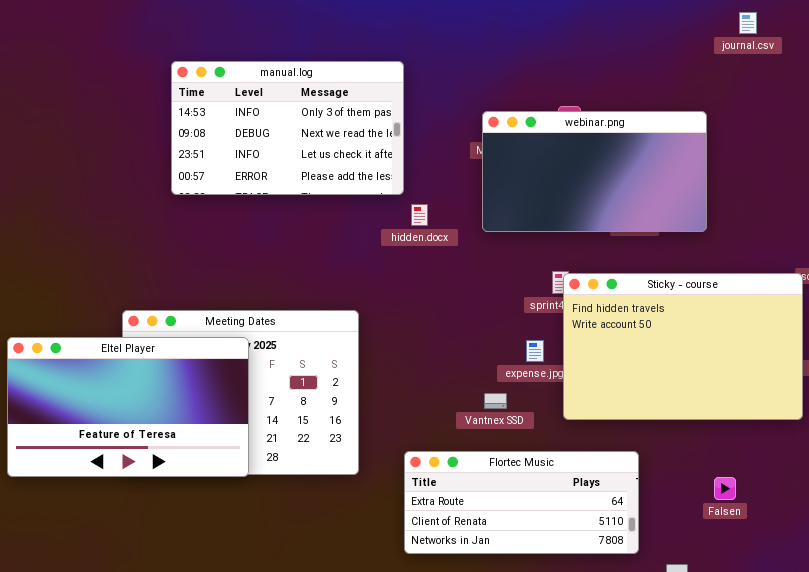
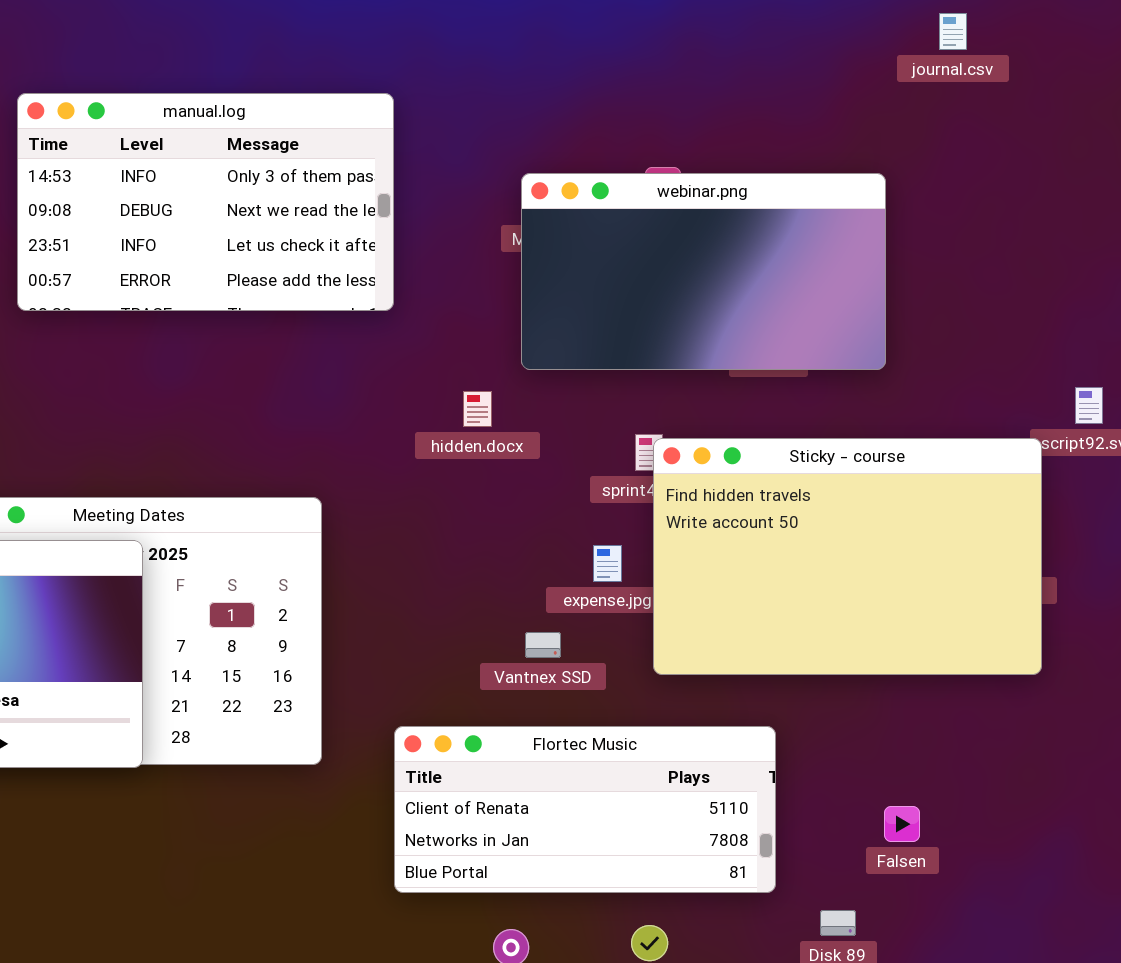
hidden.docx: [411,204,428,226] -> [463,391,492,427], moved
Flortec Music: [404,451,639,554] -> [394,726,776,893], scrolled down 1 row
Falsen: [714,477,736,500] -> [884,806,920,842], moved

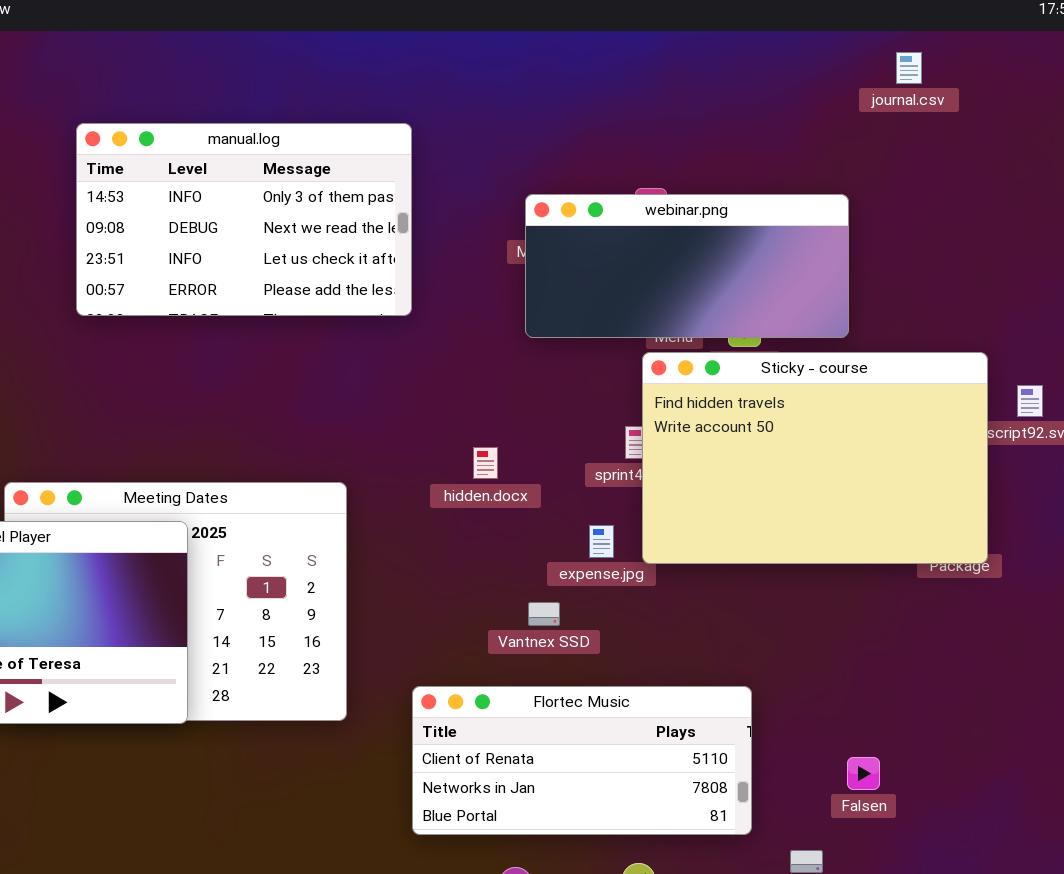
webinar.png: [521,173,886,370] -> [525,194,849,338], resized
hidden.docx: [463,391,492,427] -> [473,447,498,479], moved
Sticky - course: [653,438,1042,675] -> [642,352,988,564], moved

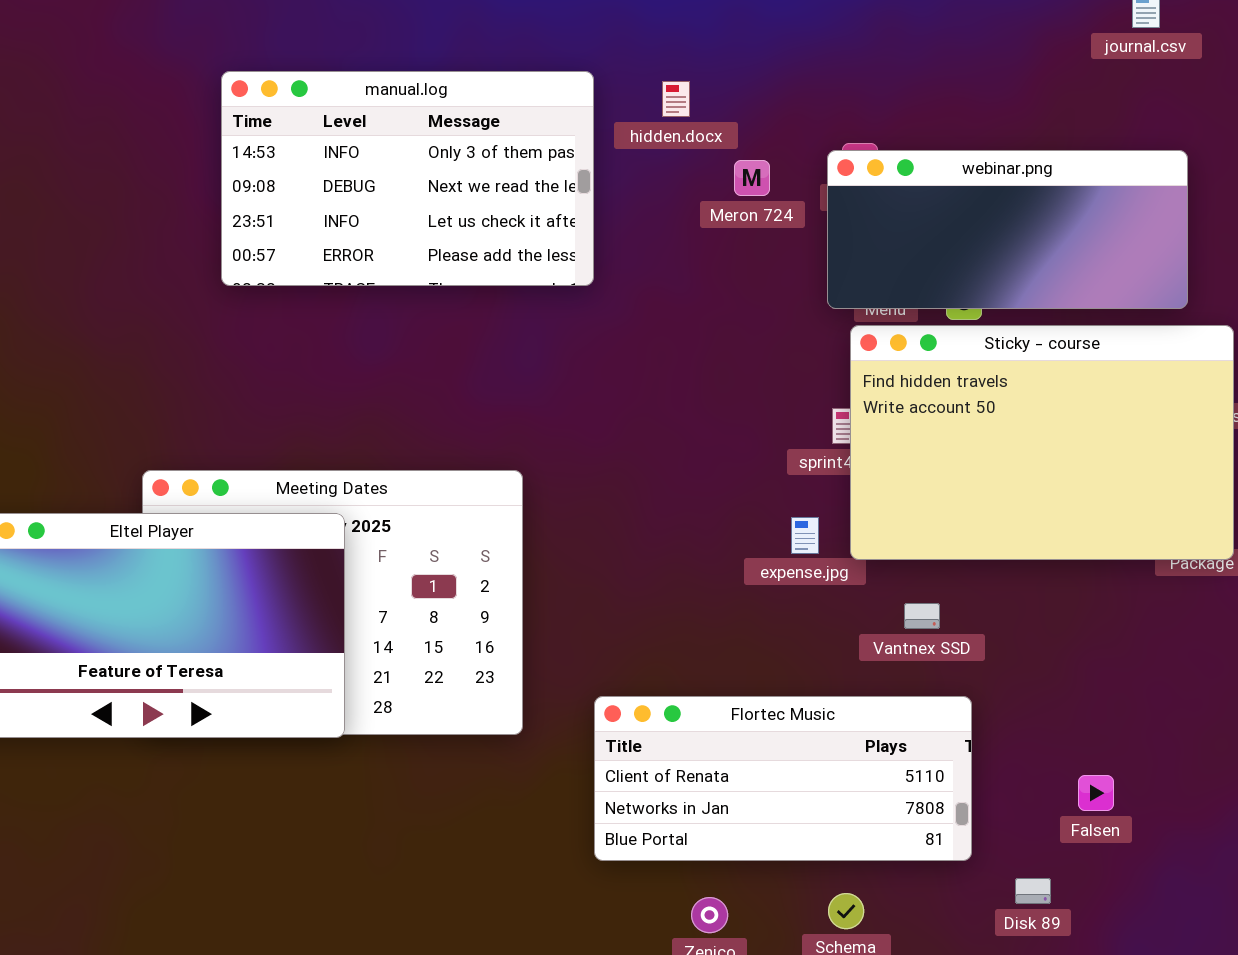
webinar.png: [525,194,849,338] -> [827,150,1188,309], moved
hidden.docx: [473,447,498,479] -> [662,81,690,117], moved
Vantnex SSD: [528,602,560,626] -> [904,603,940,629], moved

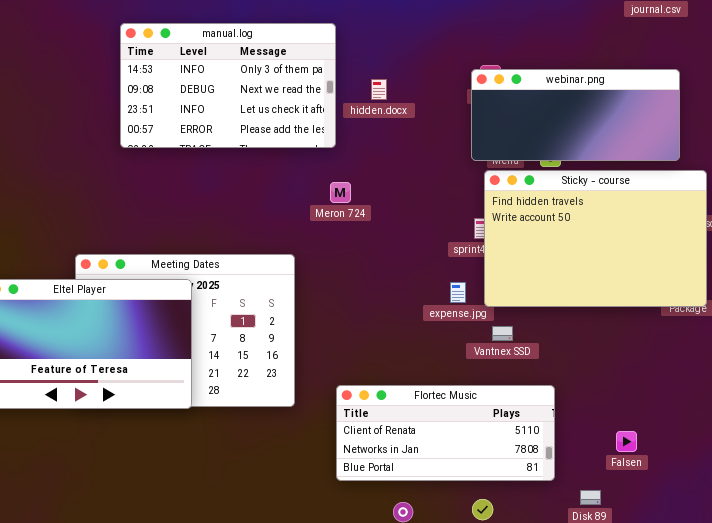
hidden.docx: [662,81,690,117] -> [371,79,387,100], moved
Meron 724: [734,160,770,196] -> [330,182,351,203], moved
Vantnex SSD: [904,603,940,629] -> [492,326,513,341], moved

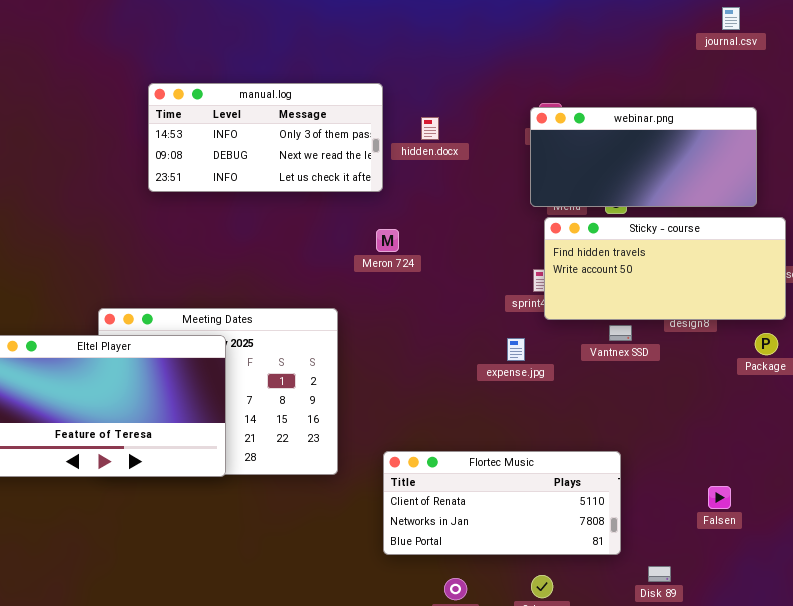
manual.log: [120,23,336,148] -> [148,83,383,192], resized
Sticky - course: [484,170,707,307] -> [544,217,786,320], resized
Vantnex SSD: [492,326,513,341] -> [609,325,632,341], moved
Falsen: [616,431,637,452] -> [708,486,731,509], moved

